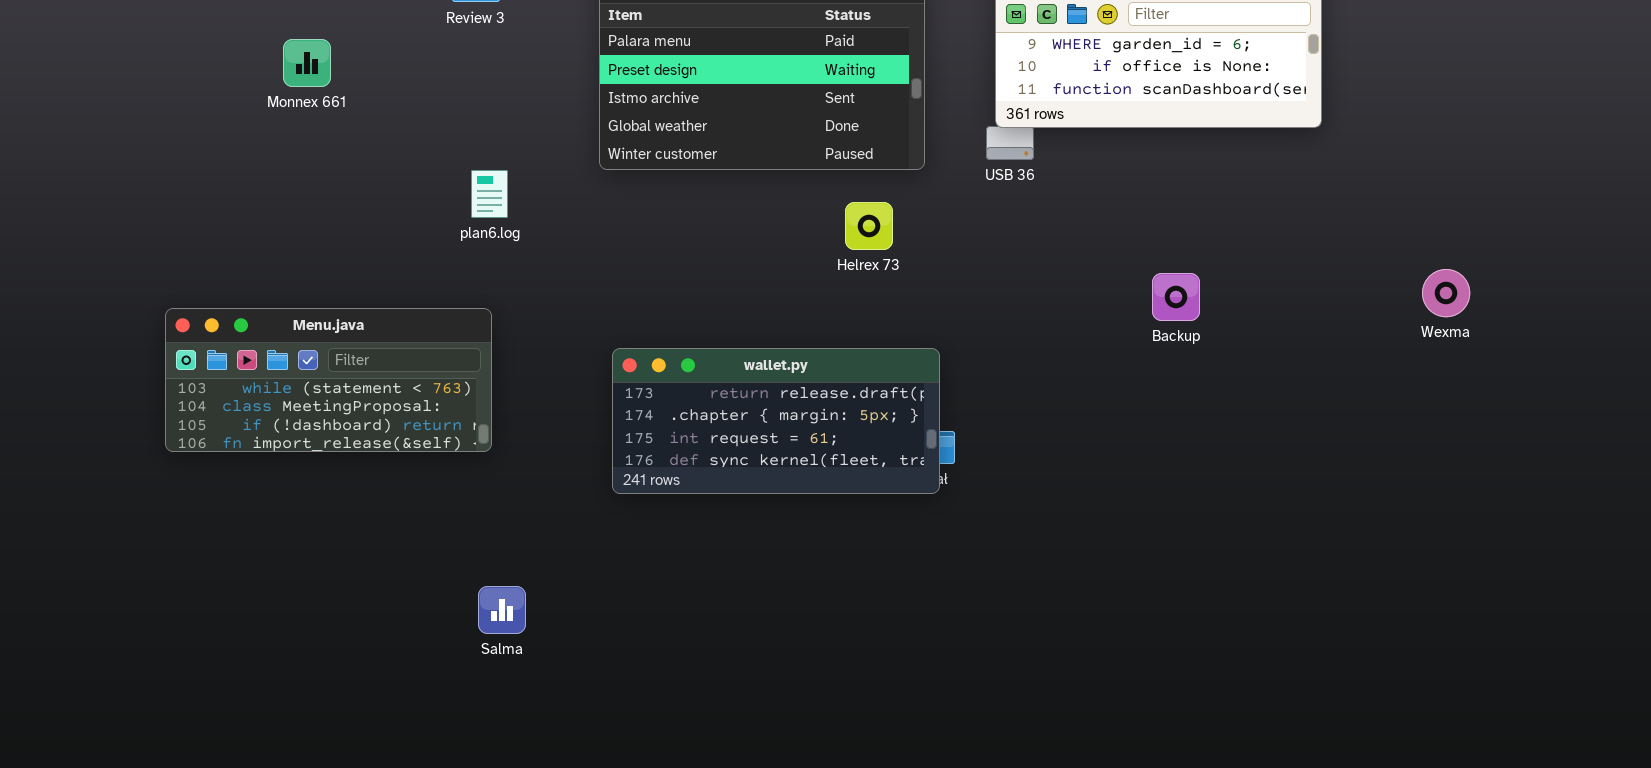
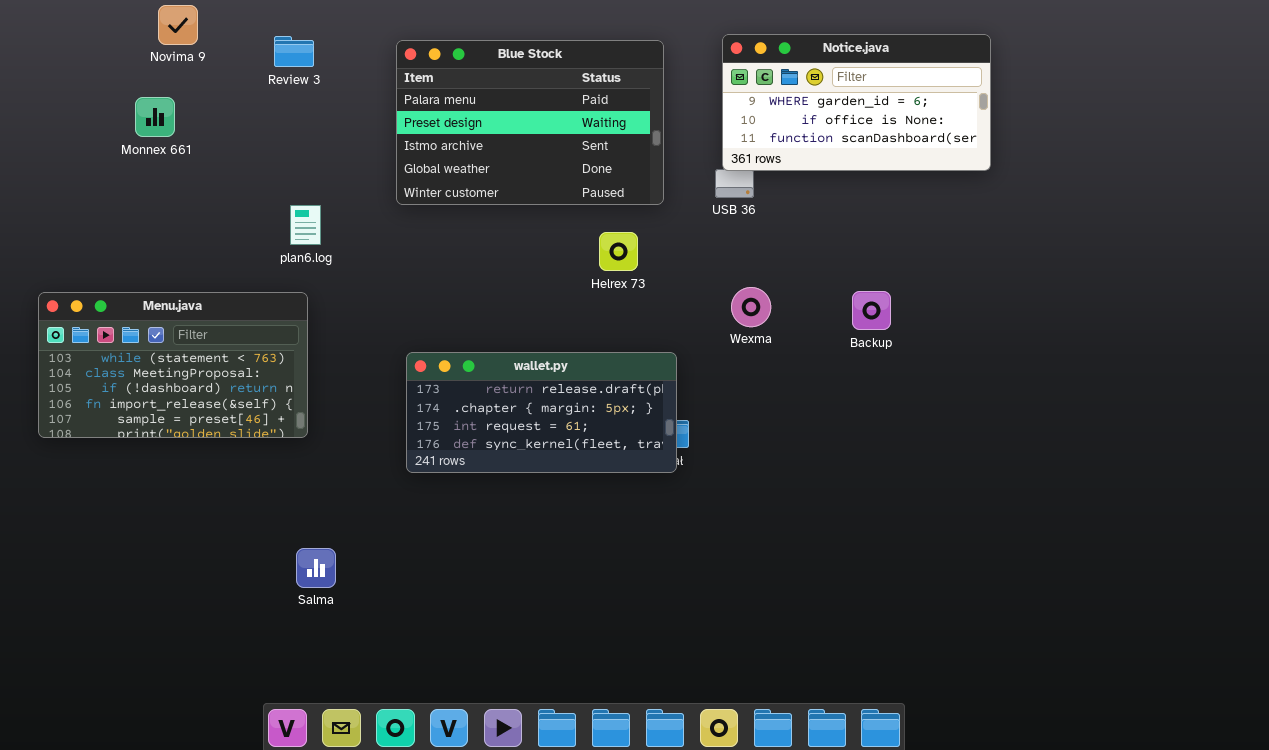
Wexma: [1422,269,1470,317] -> [731,287,771,327], moved
Menu.java: [165,308,492,452] -> [38,292,308,438], resized

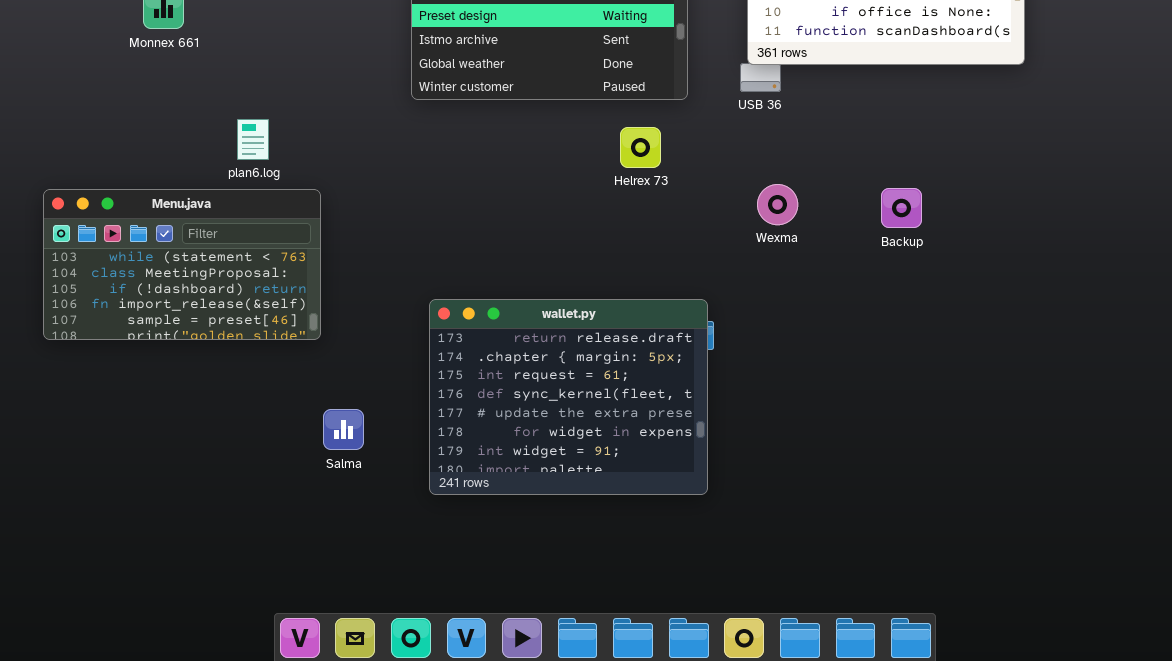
plan6.log: [290,205,321,245] -> [237,119,269,160], moved
wallet.py: [406,352,677,473] -> [429,299,708,495], moved, resized
Salma: [296,548,336,588] -> [323,409,364,450], moved

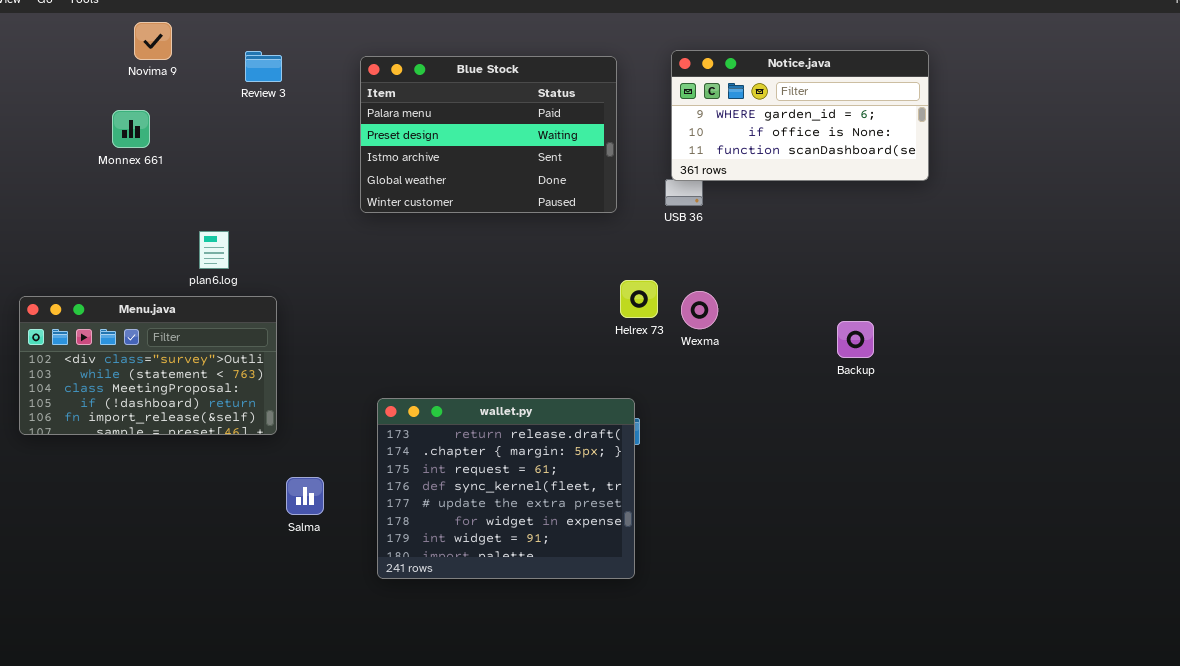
Helrex 73: [620,127,661,168] -> [620,280,658,318], moved
Backup: [881,188,922,228] -> [837,321,874,358], moved
Menu.java: [43,189,321,340] -> [19,296,277,435], scrolled up 1 row
Salma: [323,409,364,450] -> [286,477,324,515], moved

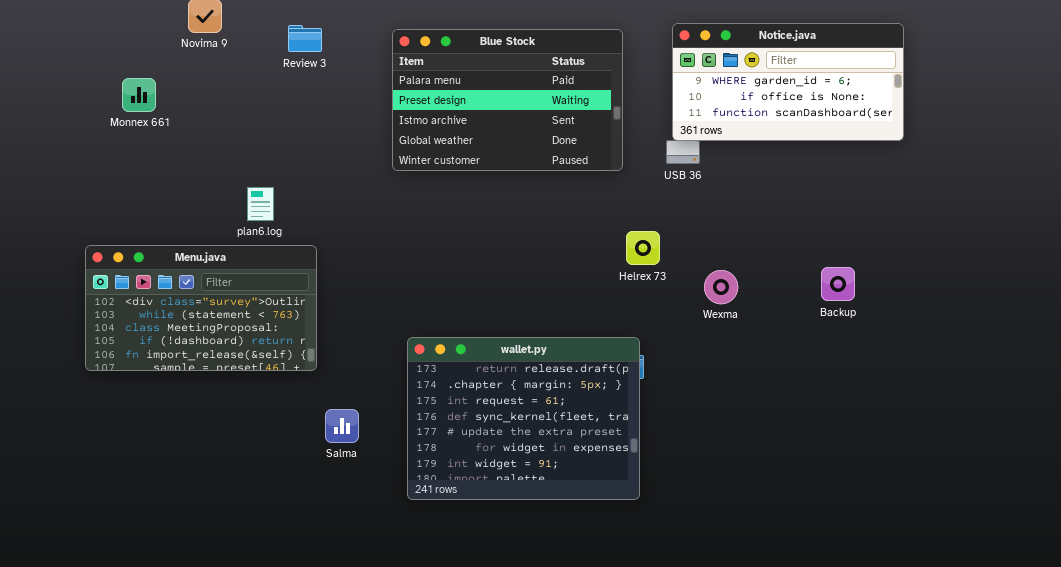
Monnex 661: [112,110,150,148] -> [122,78,156,112], moved
Wexma: [681,291,718,329] -> [704,270,738,304], moved

